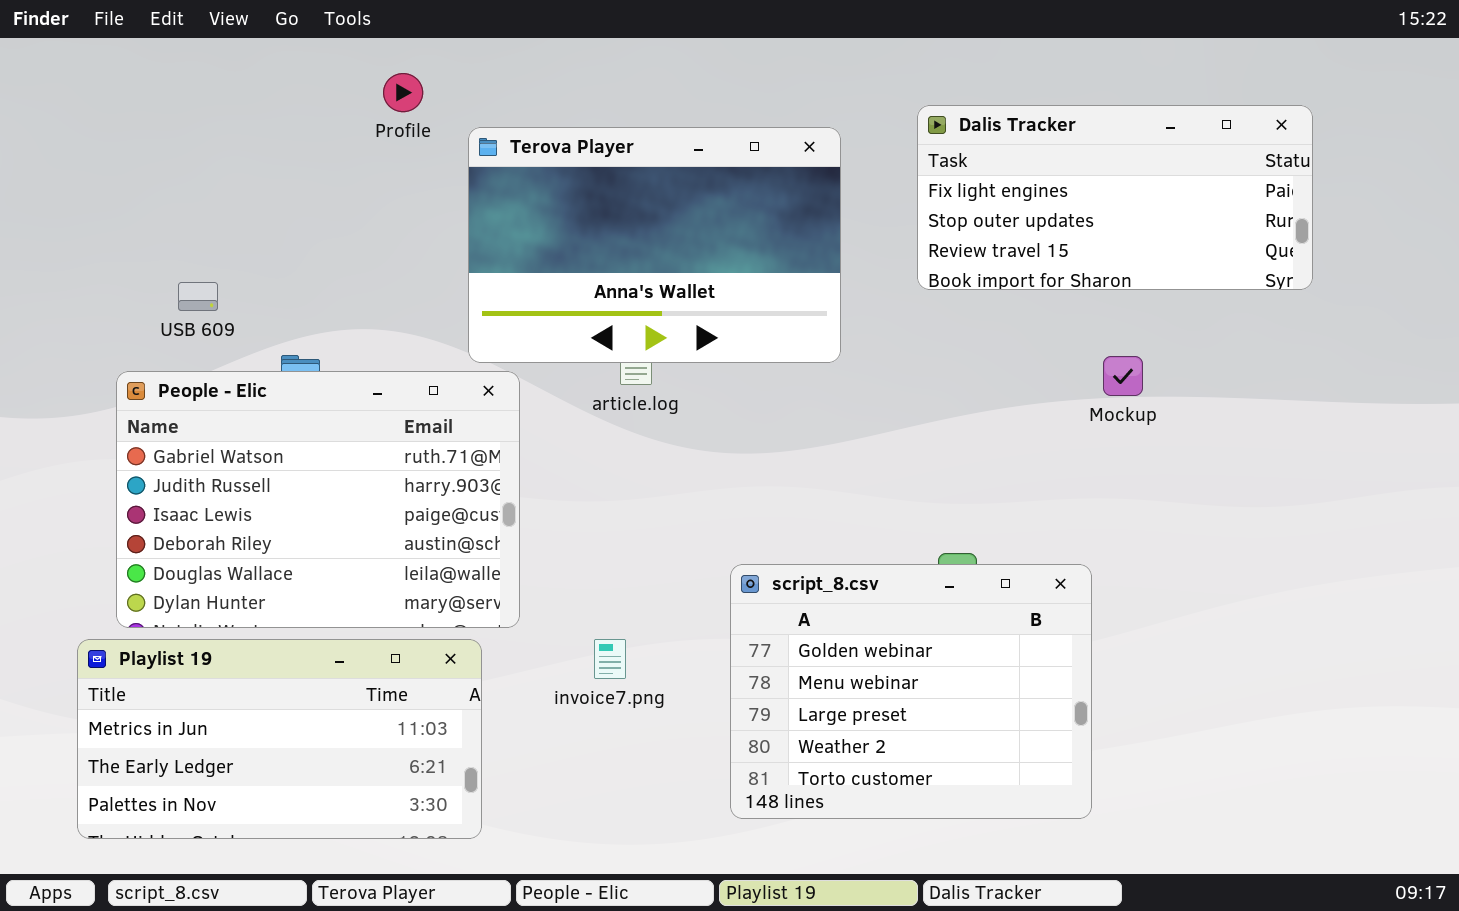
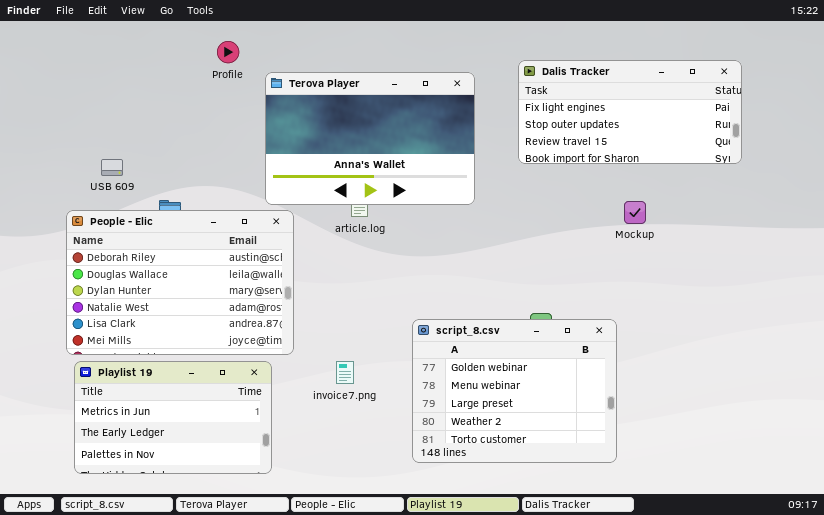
People - Elic: [116,371,520,628] -> [66,210,294,355], scrolled down 3 rows
Playlist 19: [77,639,482,839] -> [74,361,272,474], resized

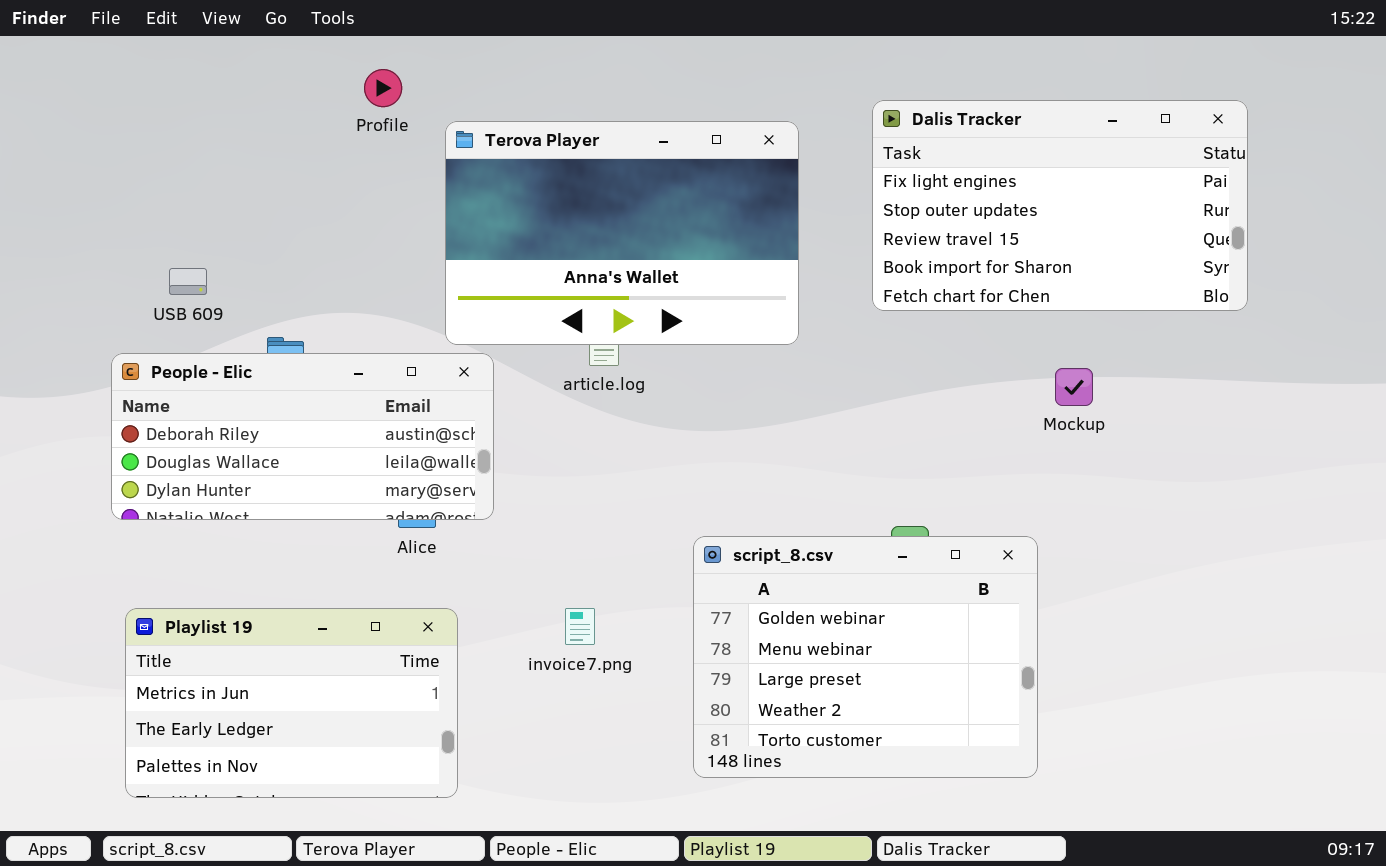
Dalis Tracker: [518,60,742,164] -> [872,100,1248,311], resized
Mockup: [624,201,646,224] -> [1055,368,1093,406], moved
People - Elic: [66,210,294,355] -> [111,353,494,520], resized

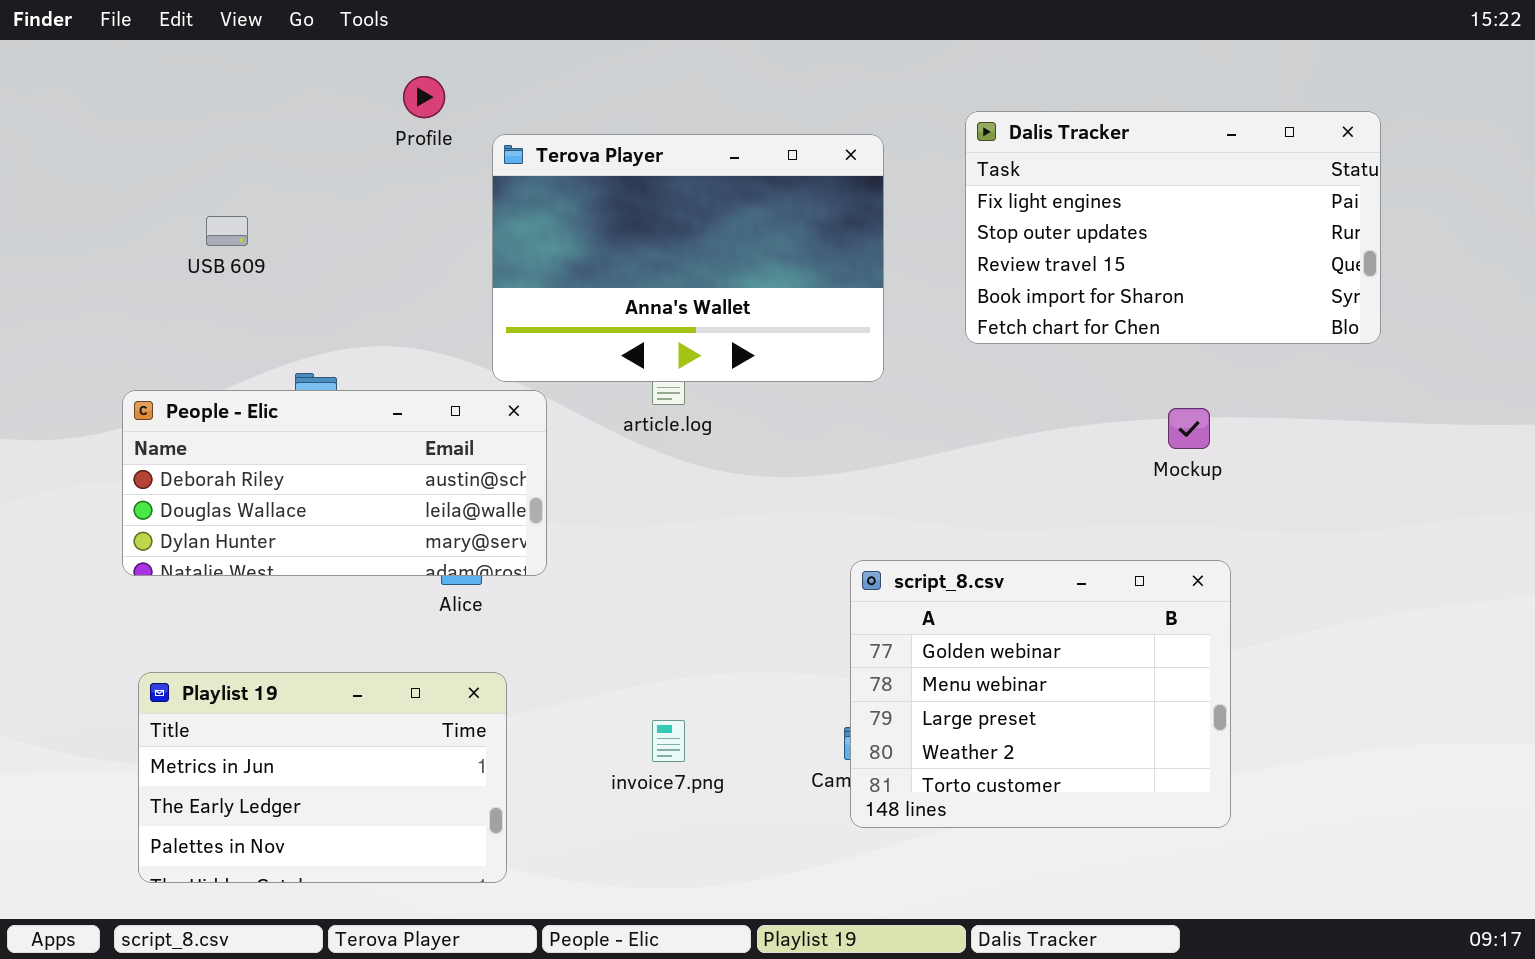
USB 609: [169,268,207,295] -> [206,216,248,246], moved
script_8.csv: [693,536,1038,778] -> [850,560,1231,828], moved
invoice7.png: [565,608,595,645] -> [652,720,685,762], moved

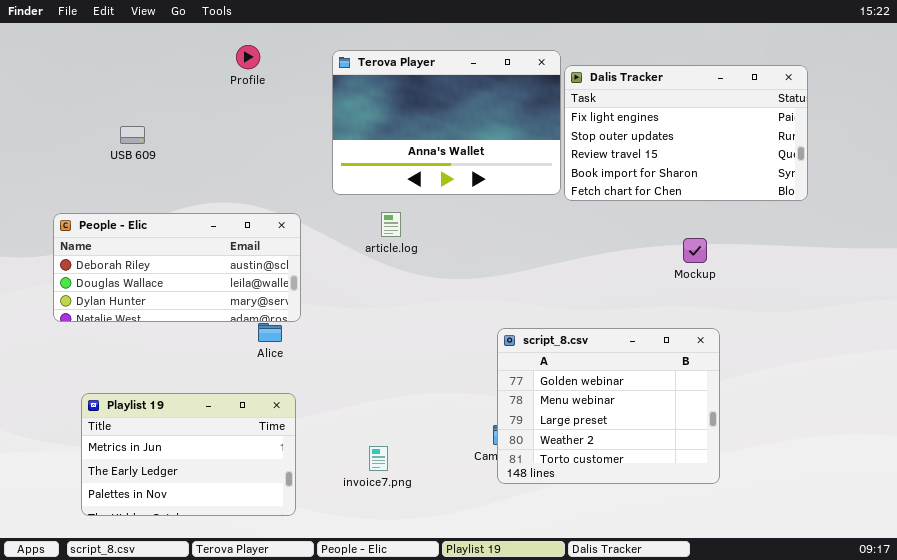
Terova Player: [492,134,884,382] -> [332,50,561,195], moved
People - Elic: [122,390,547,576] -> [53,213,301,322], moved
invoice7.png: [652,720,685,762] -> [369,446,388,471], moved

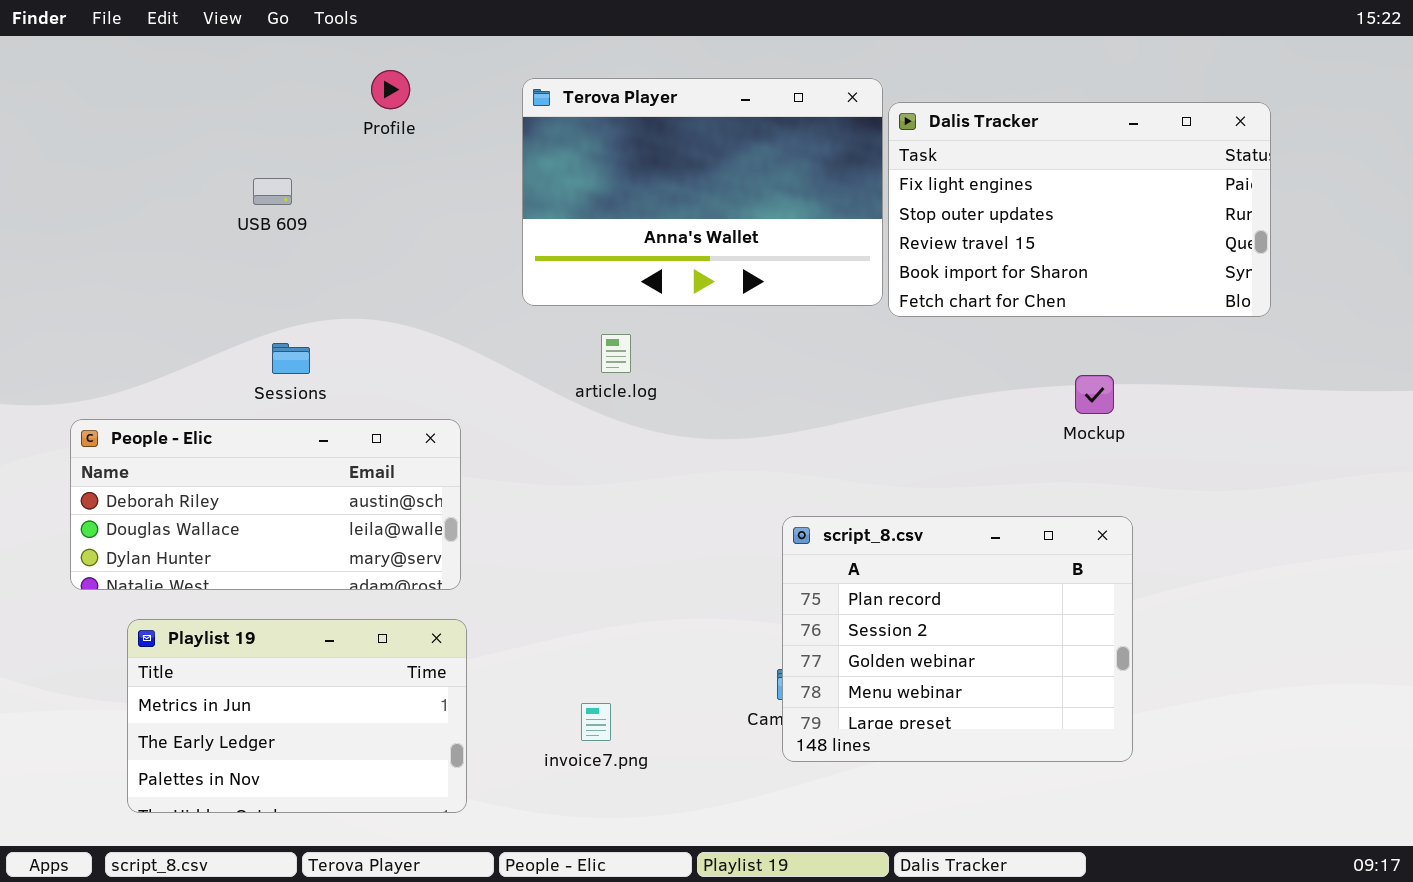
USB 609: [120,126,145,144] -> [253,178,292,205], moved
People - Elic: [53,213,301,322] -> [70,419,461,590], moved
script_8.csv: [497,328,720,484] -> [782,516,1133,762], scrolled up 2 rows

